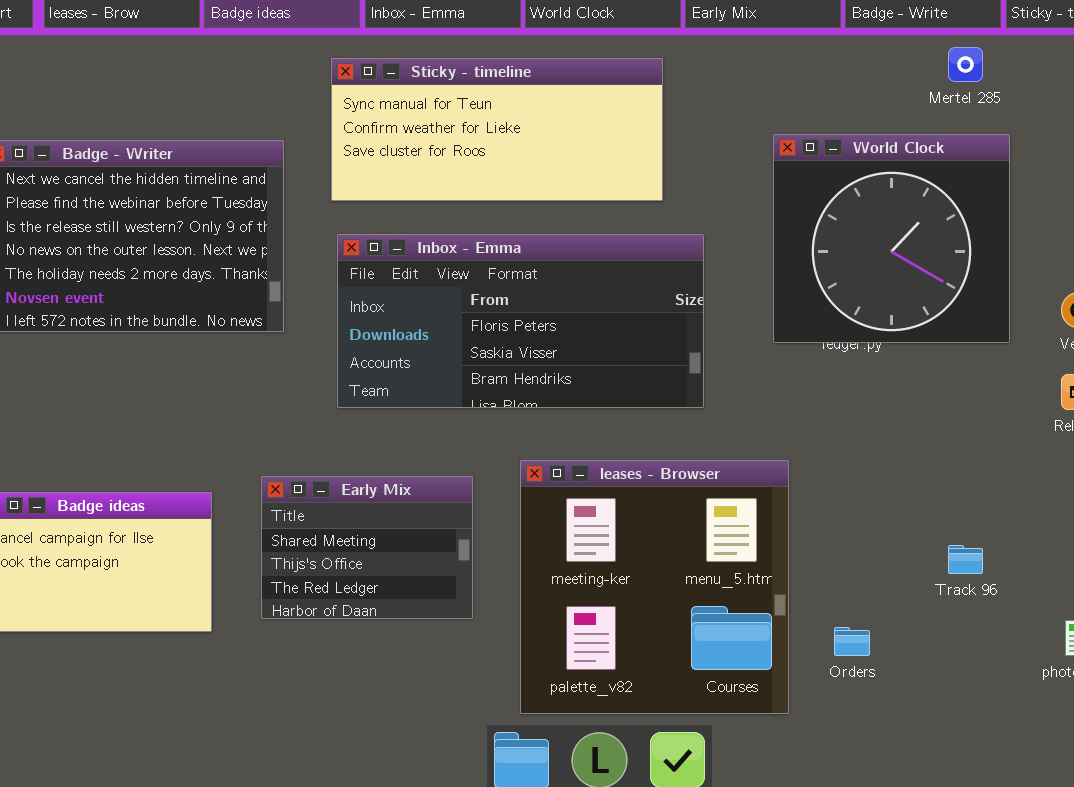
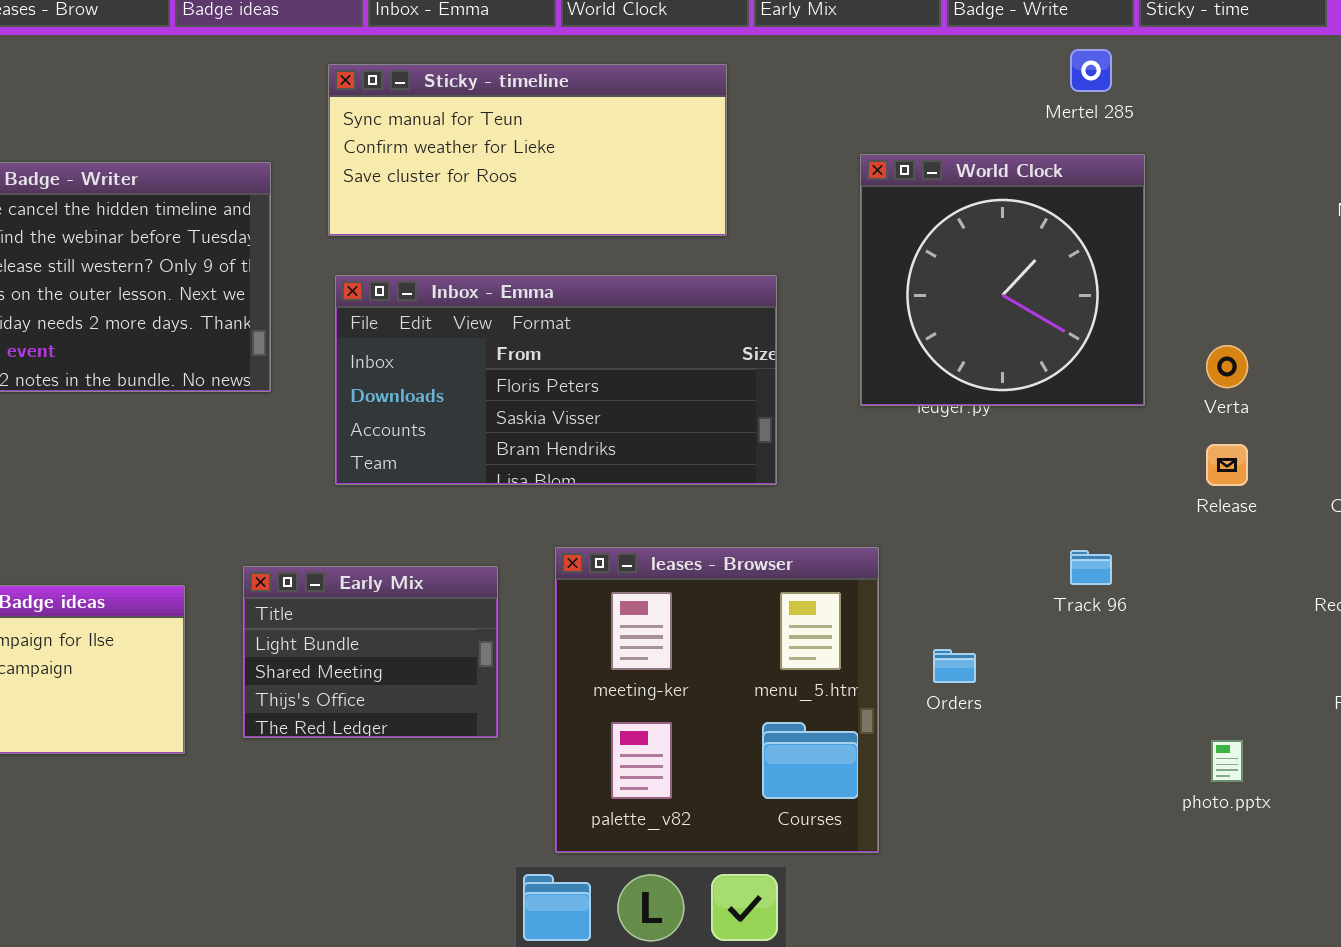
Early Mix: [261,476,473,619] -> [243,566,498,738], scrolled up 1 row
Track 96: [948,545,983,574] -> [1070,550,1112,585], moved
Orders: [834,627,870,656] -> [933,649,976,683], moved

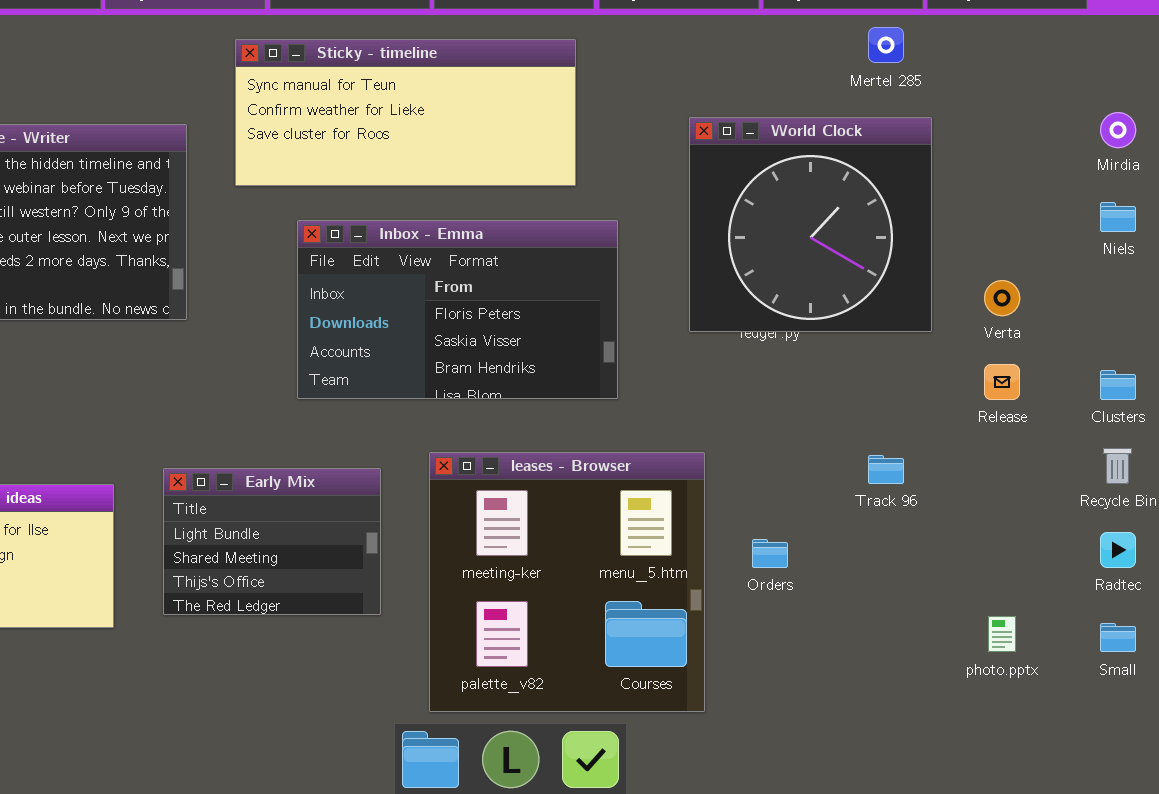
Inbox - Emma: [335,275,777,485] -> [297,220,618,399], resized

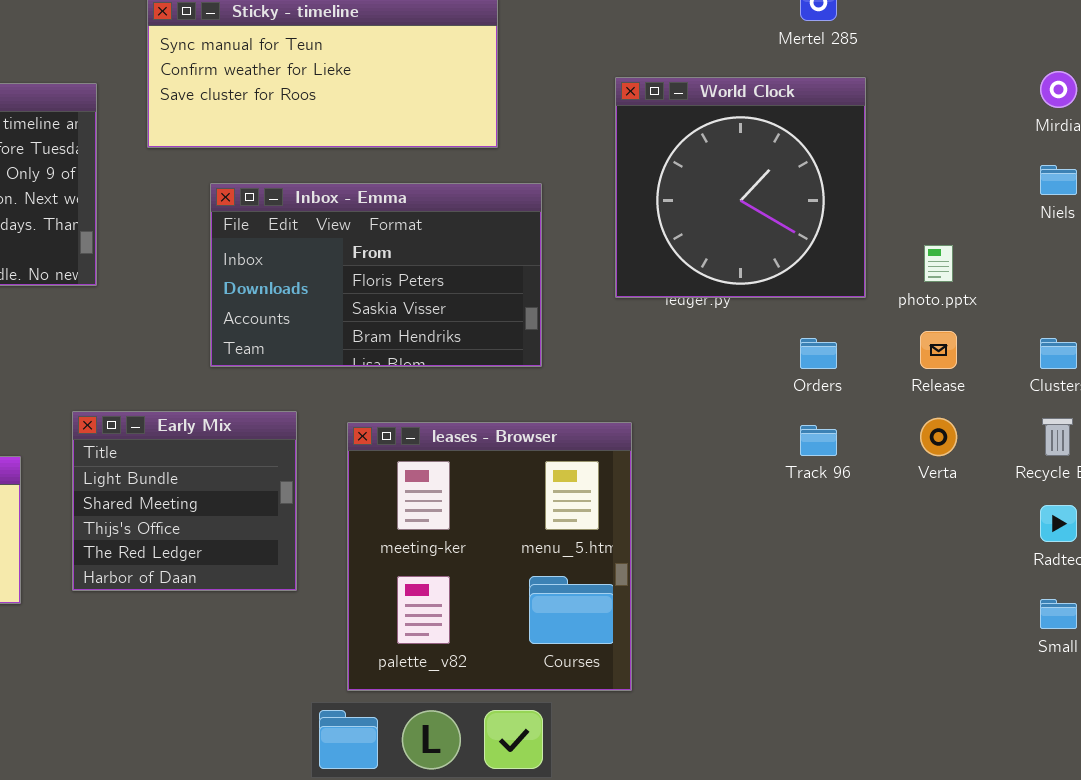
Verta: [984,280,1020,316] -> [920,418,957,456], moved
Early Mix: [163,468,381,615] -> [72,411,297,591], resized
Orders: [752,539,788,568] -> [800,338,837,369], moved
photo.pptx: [988,616,1016,652] -> [924,245,953,282], moved

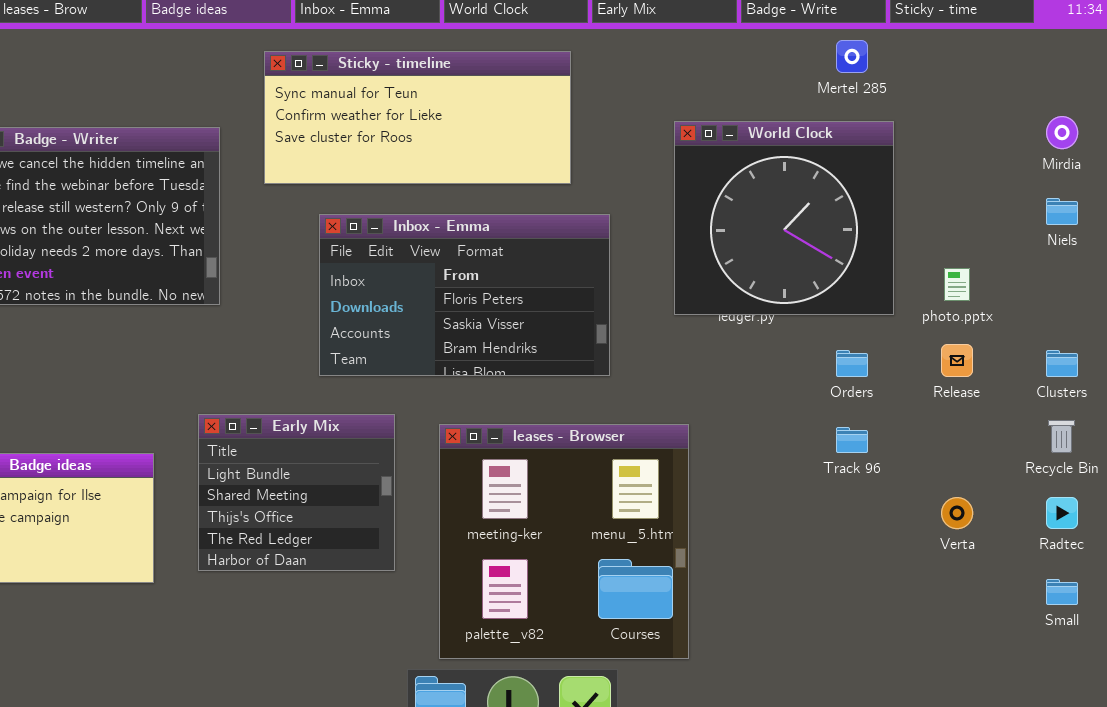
Verta: [920,418,957,456] -> [941,497,973,529], moved

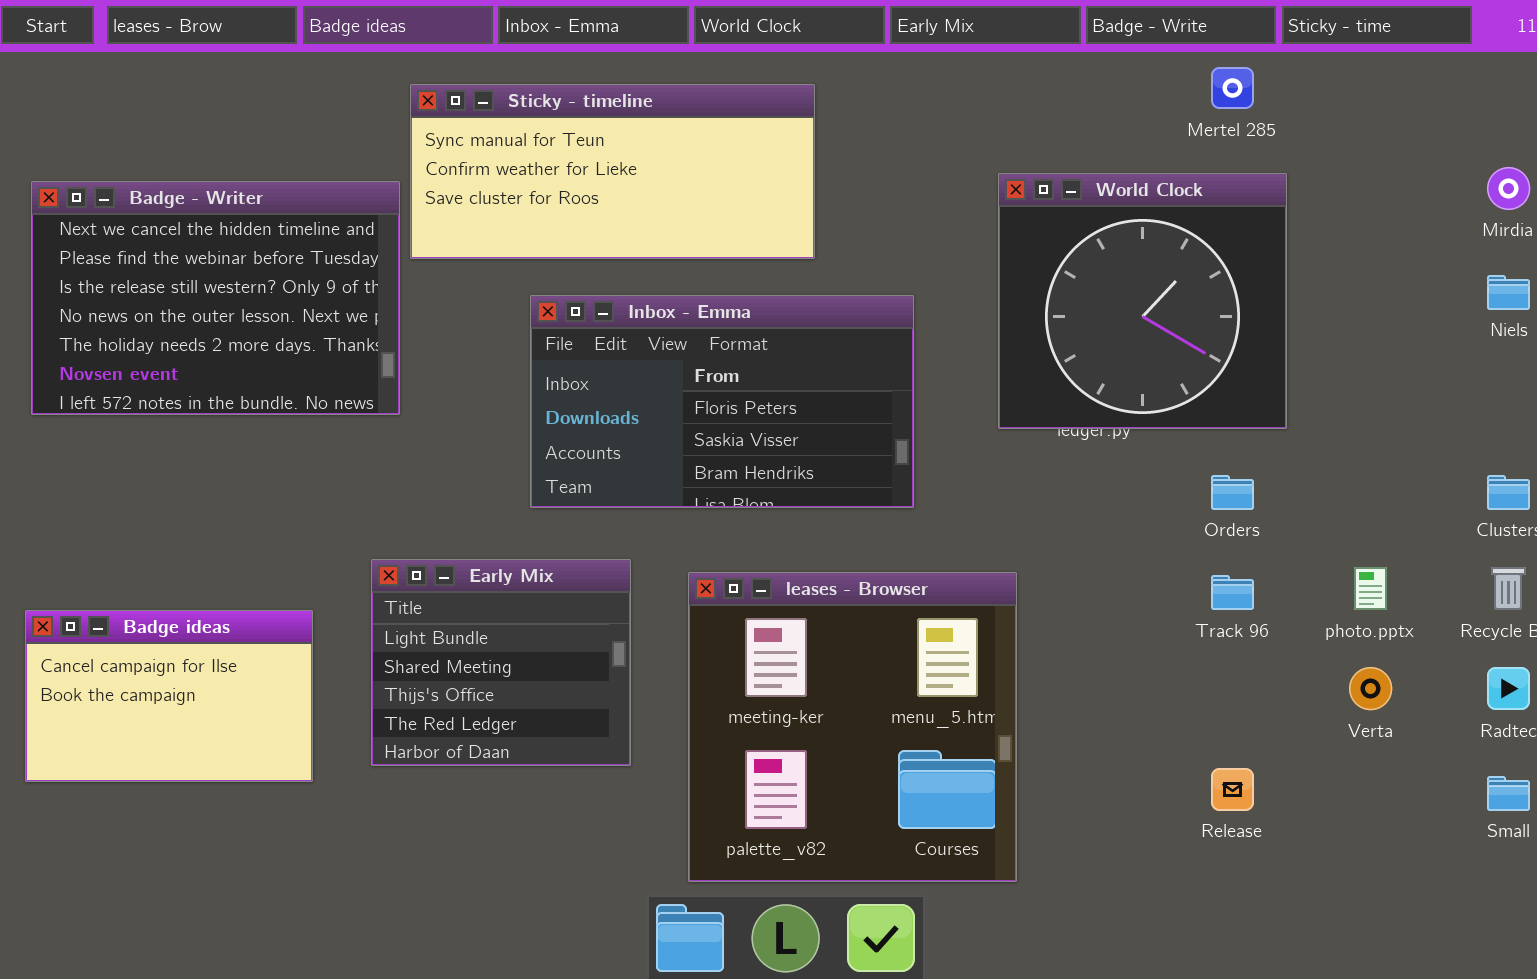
Sticky - timeline: [264,51,571,184] -> [410,84,815,259], moved
photo.pptx: [944,268,970,301] -> [1354,567,1387,610], moved
Release: [941,344,973,377] -> [1211,768,1254,811], moved

